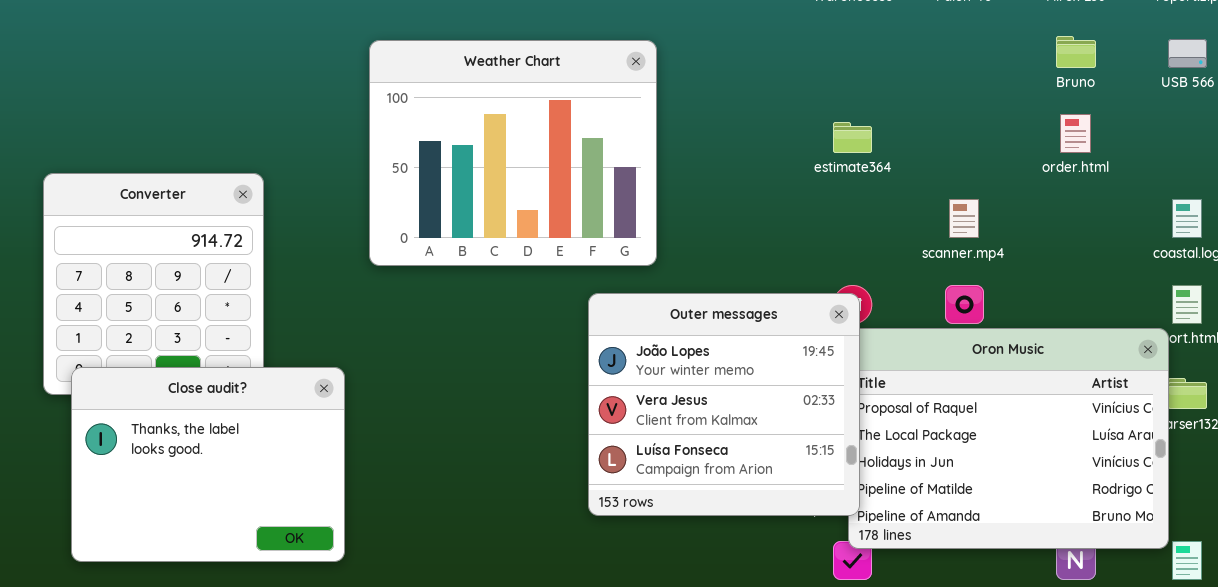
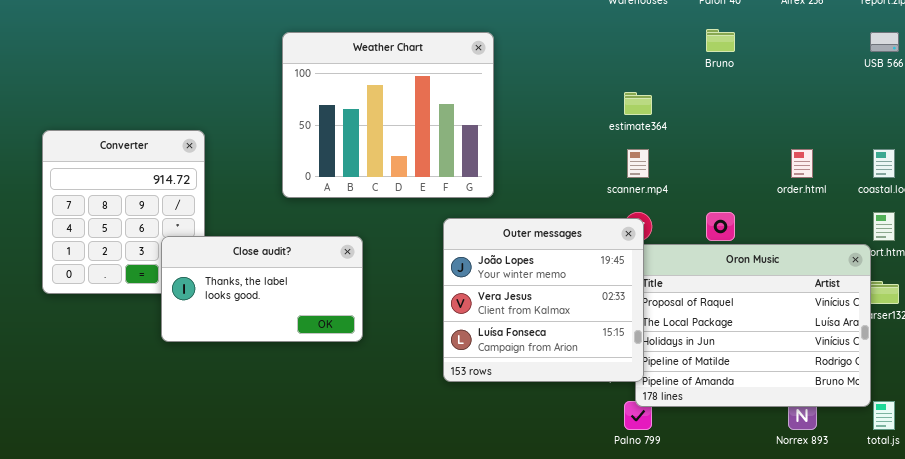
Bruno: [1056,36,1096,68] -> [706,29,735,52], moved
order.html: [1060,114,1091,153] -> [791,149,813,178], moved
scanner.mp4: [949,199,979,238] -> [627,149,649,178], moved
Close audit?: [71,367,345,562] -> [161,236,363,342], moved, resized

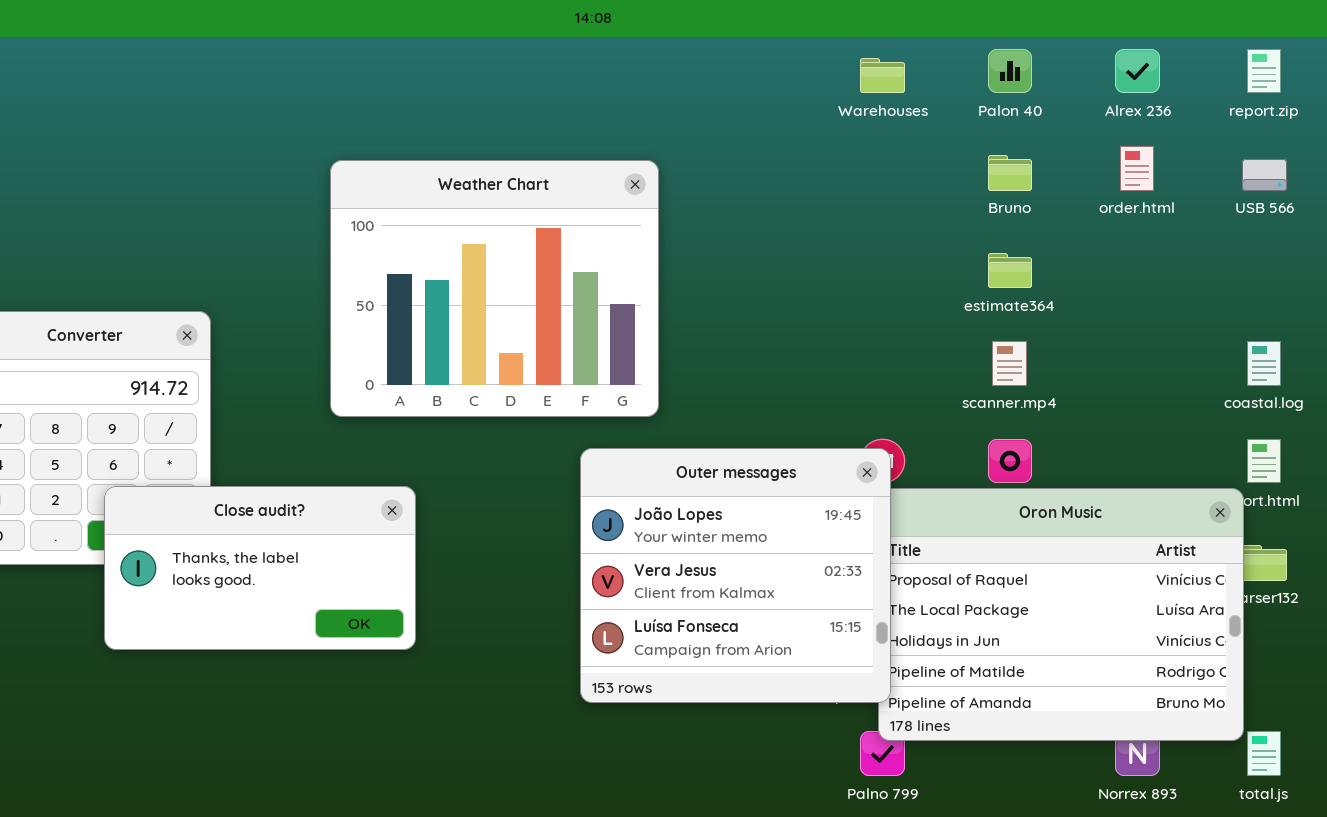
estimate364: [624,92,652,115] -> [988,253,1032,288], moved
scanner.mp4: [627,149,649,178] -> [992,341,1027,386], moved
order.html: [791,149,813,178] -> [1120,146,1154,191], moved
Close audit?: [161,236,363,342] -> [104,486,416,650], moved

